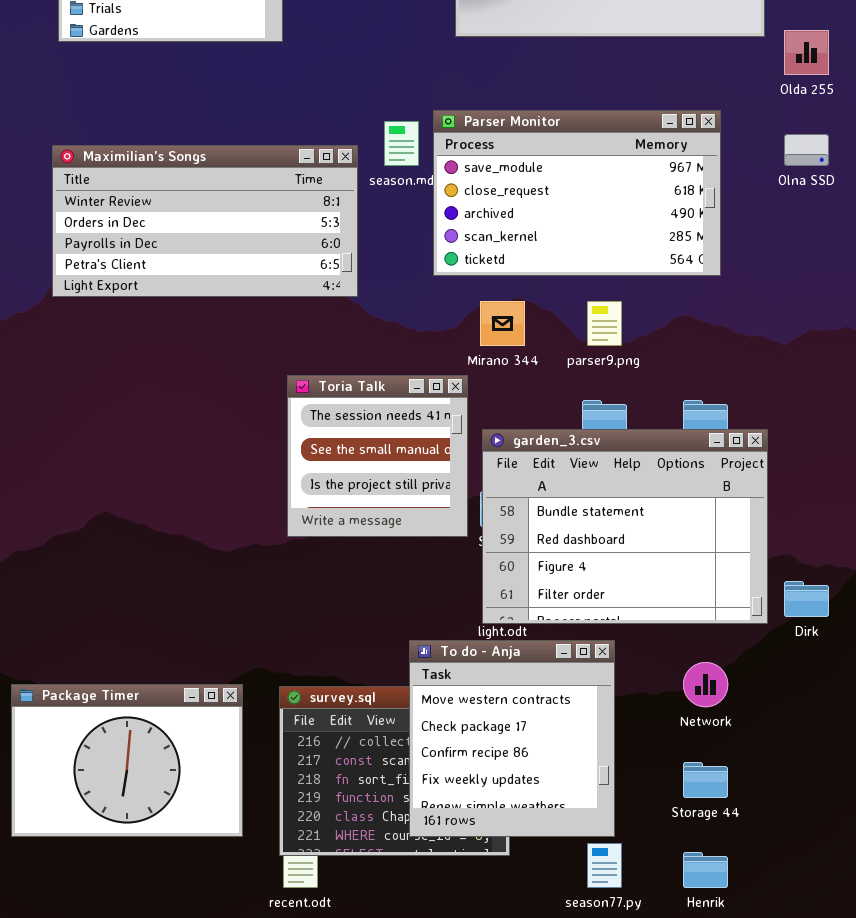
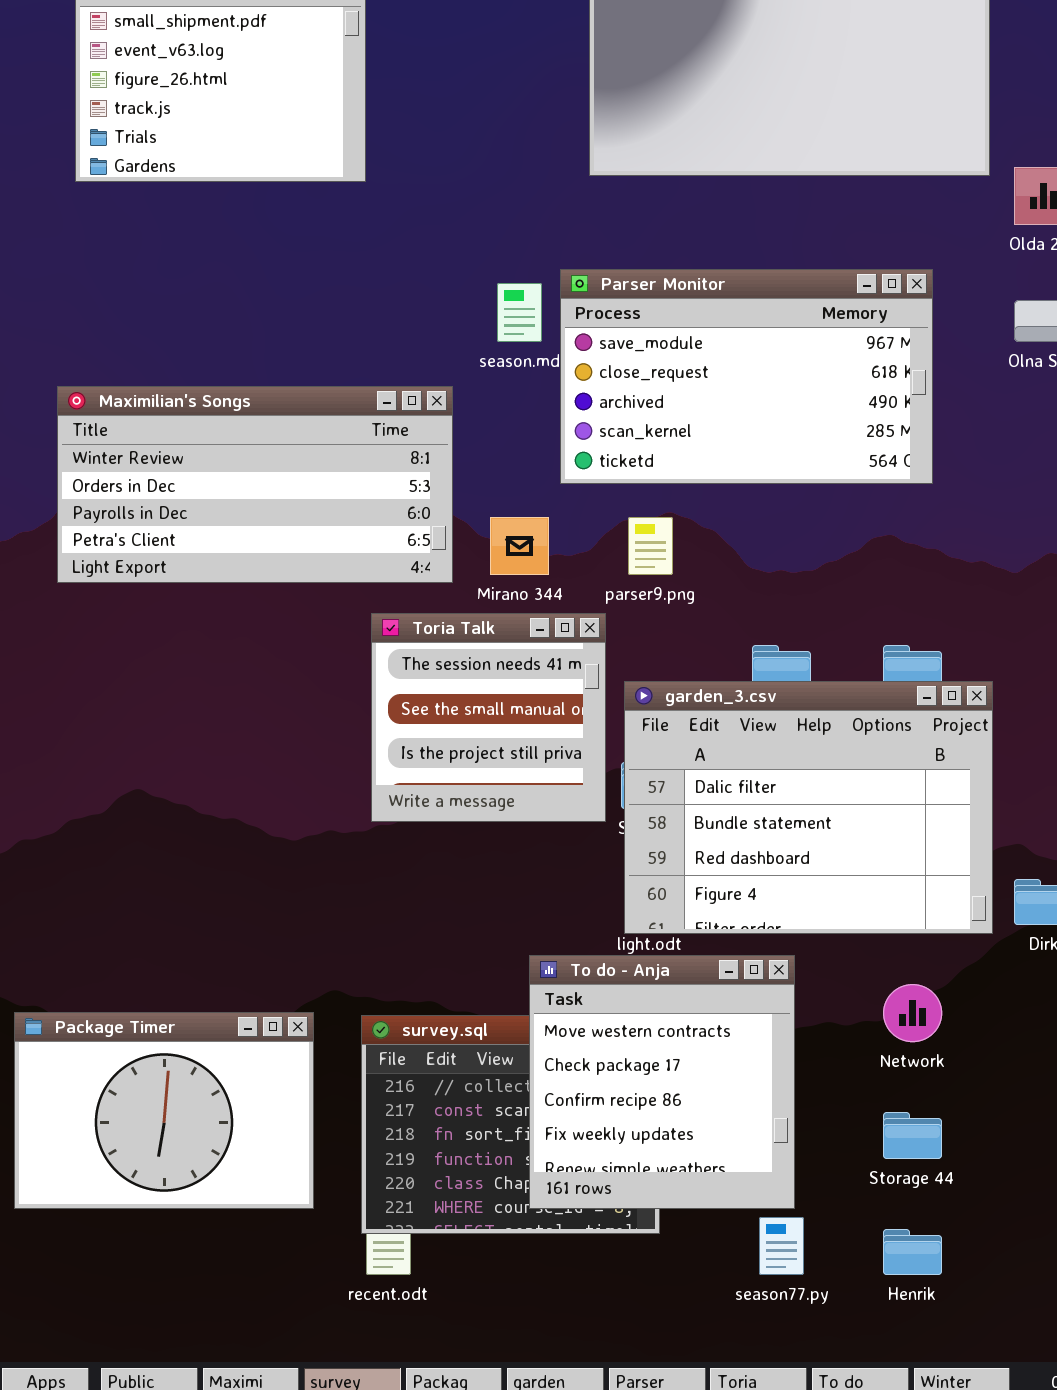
Maximilian's Songs: [52,145,358,297] -> [57,386,453,583], moved
Mirano 344: [480,301,525,346] -> [490,517,549,575], moved
parser9.png: [587,301,622,346] -> [628,517,673,575], moved
garden_3.csv: [482,429,768,624] -> [624,681,993,934], scrolled up 1 row

